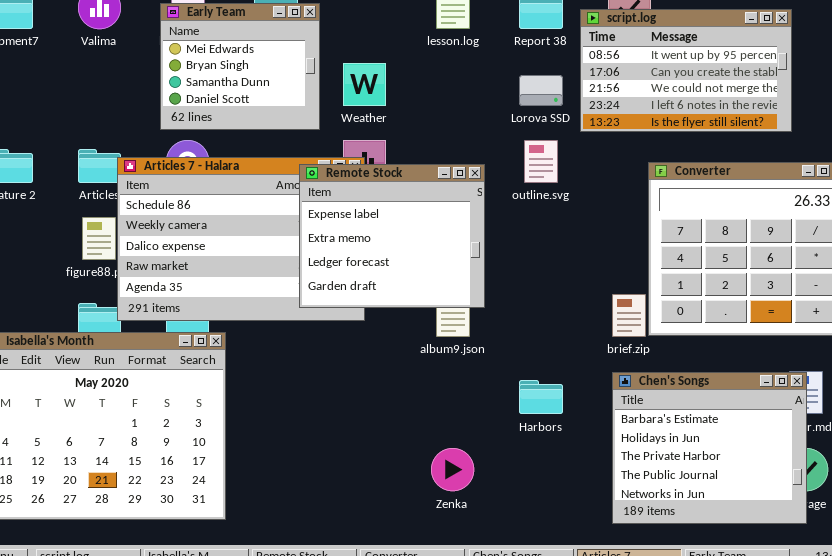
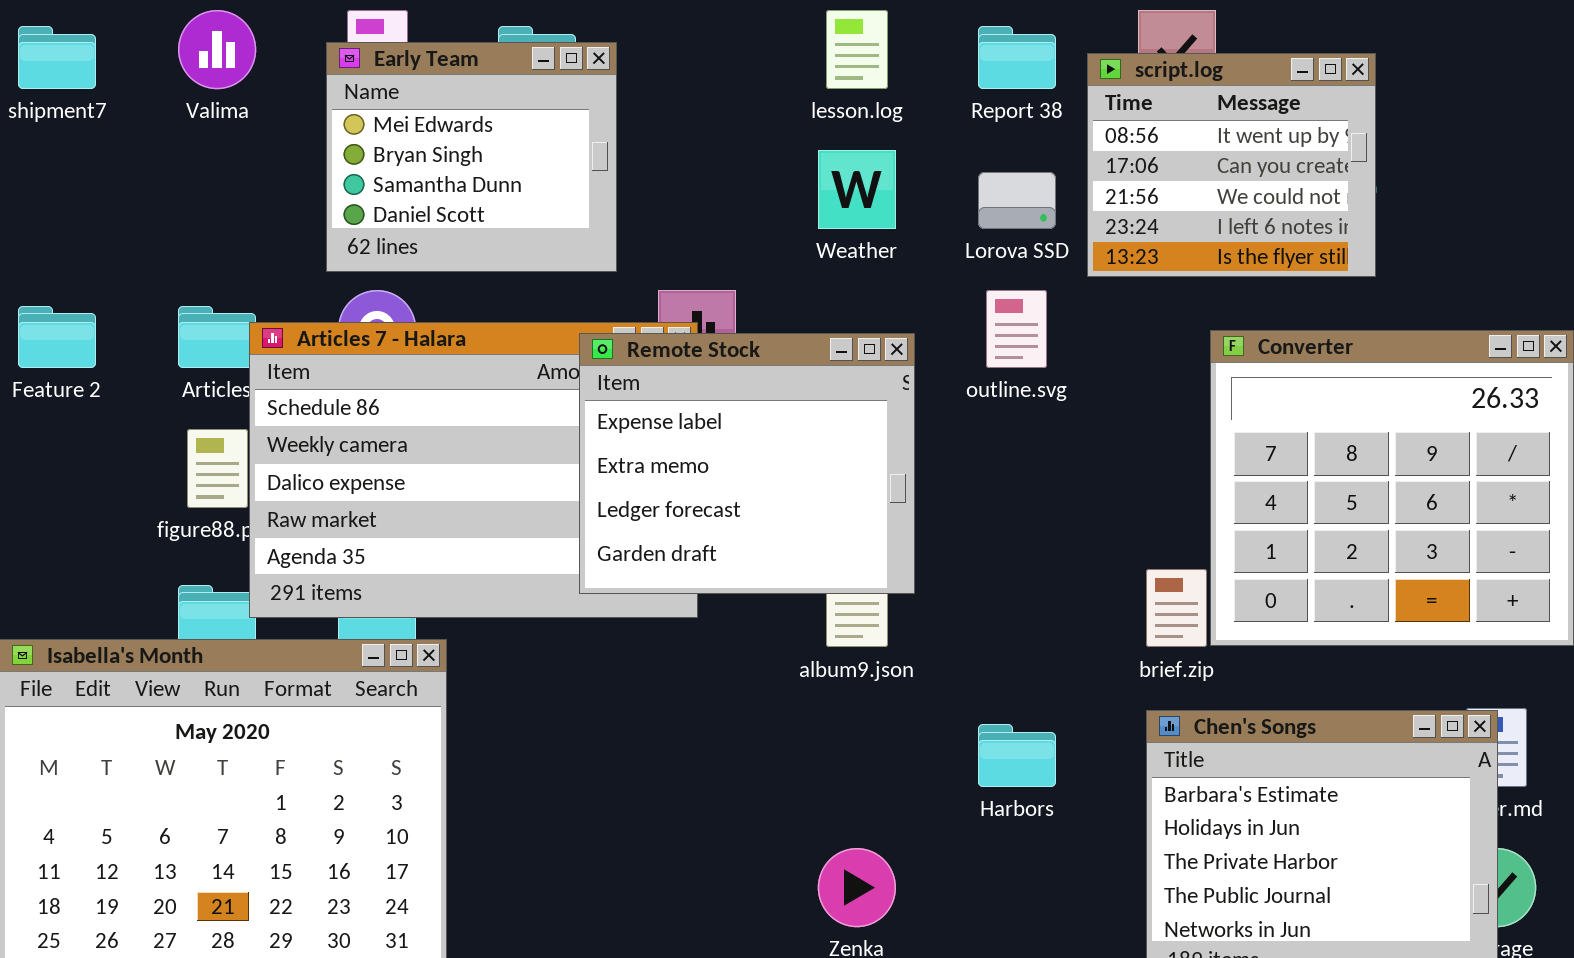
script.log: [580,9,792,132] -> [1087,53,1376,277], resized
Weather: [343,63,386,106] -> [818,150,896,229], moved

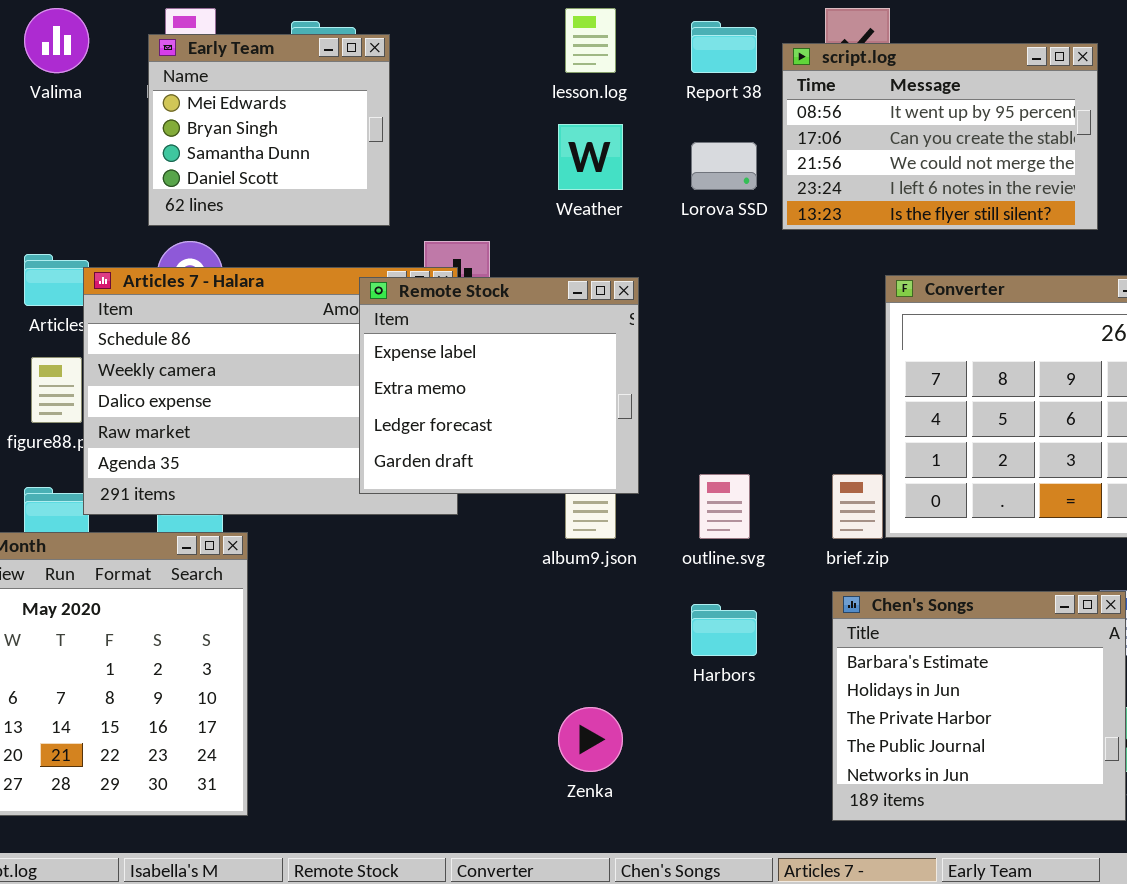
script.log: [1087,53,1376,277] -> [782,43,1098,230], resized
outline.svg: [986,290,1047,368] -> [699,474,750,539], moved

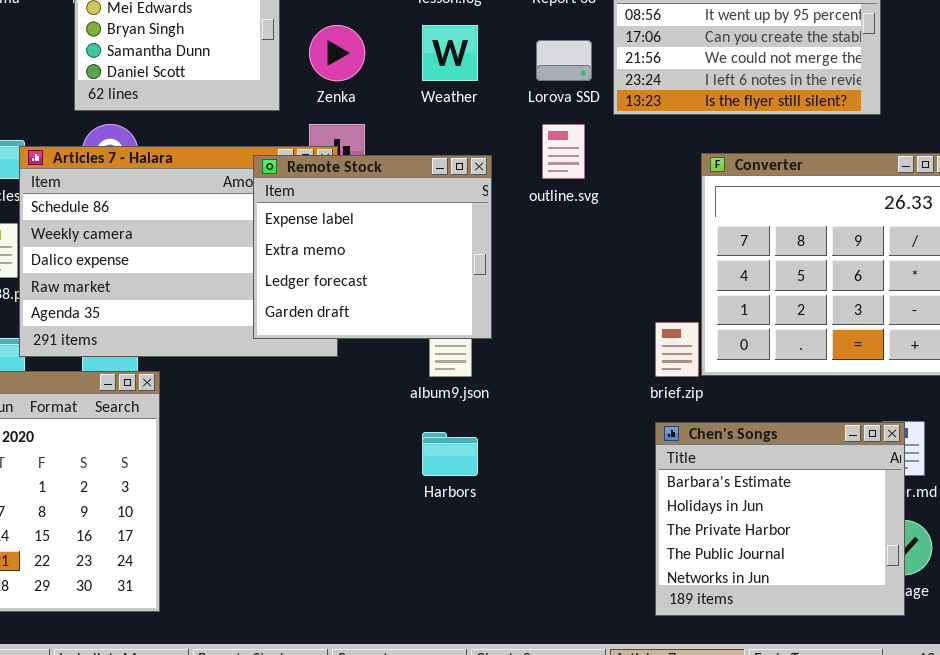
outline.svg: [699,474,750,539] -> [542,124,585,179], moved
Harbors: [691,604,757,656] -> [422,432,478,476], moved
Zenka: [558,707,623,772] -> [309,25,365,81], moved

